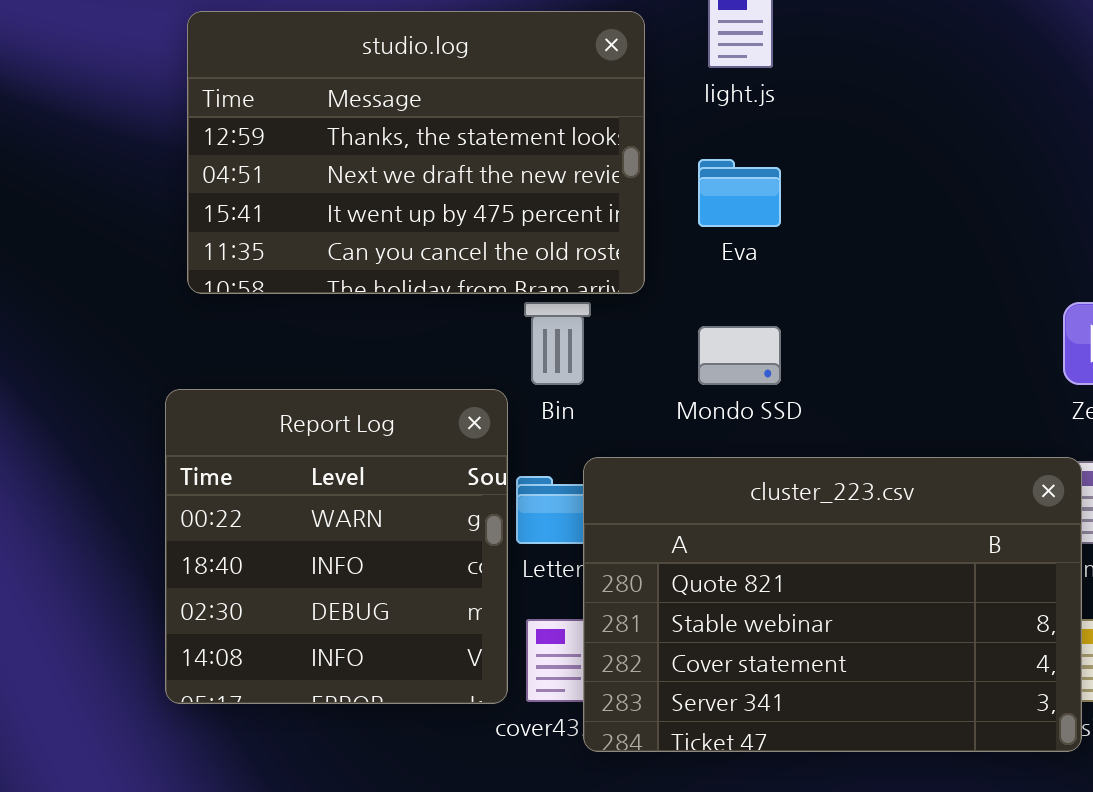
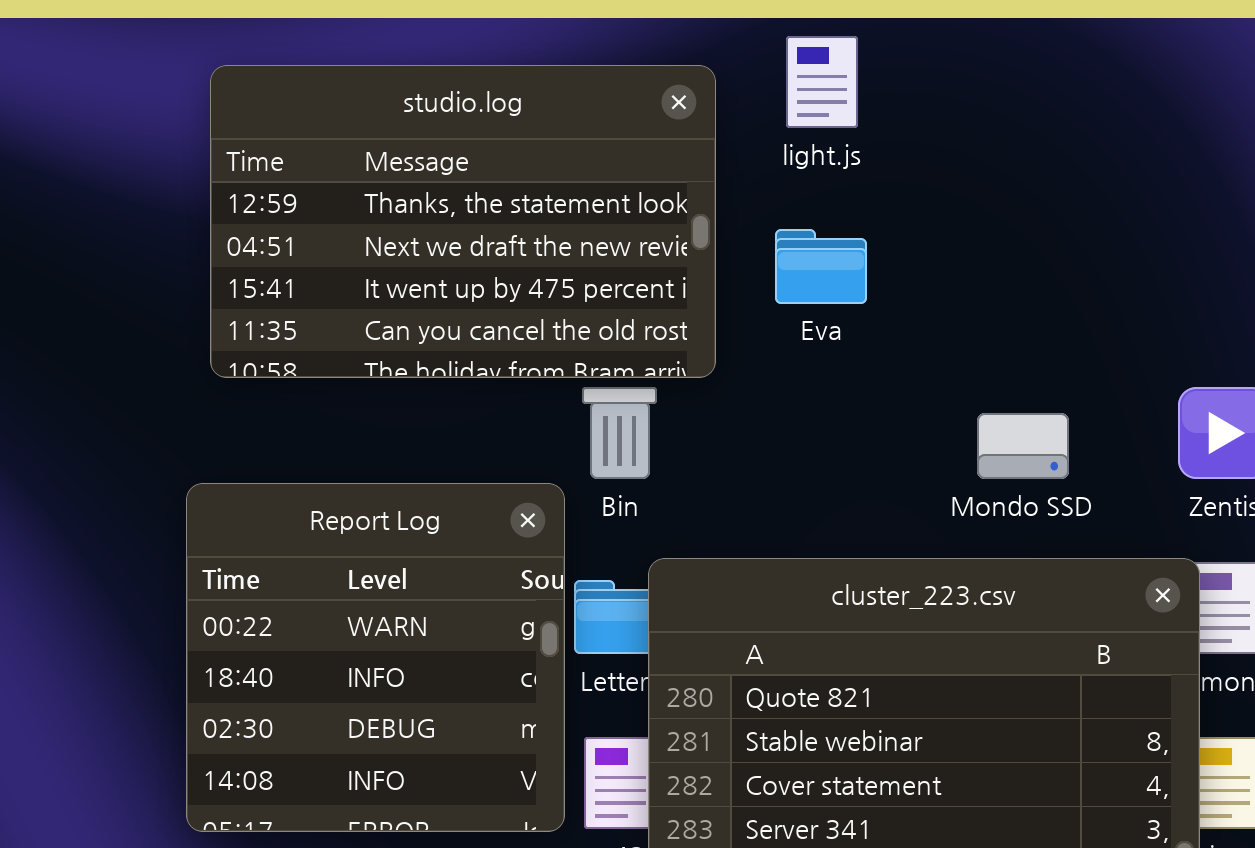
Mondo SSD: [698,326,781,385] -> [977,413,1069,479], moved

